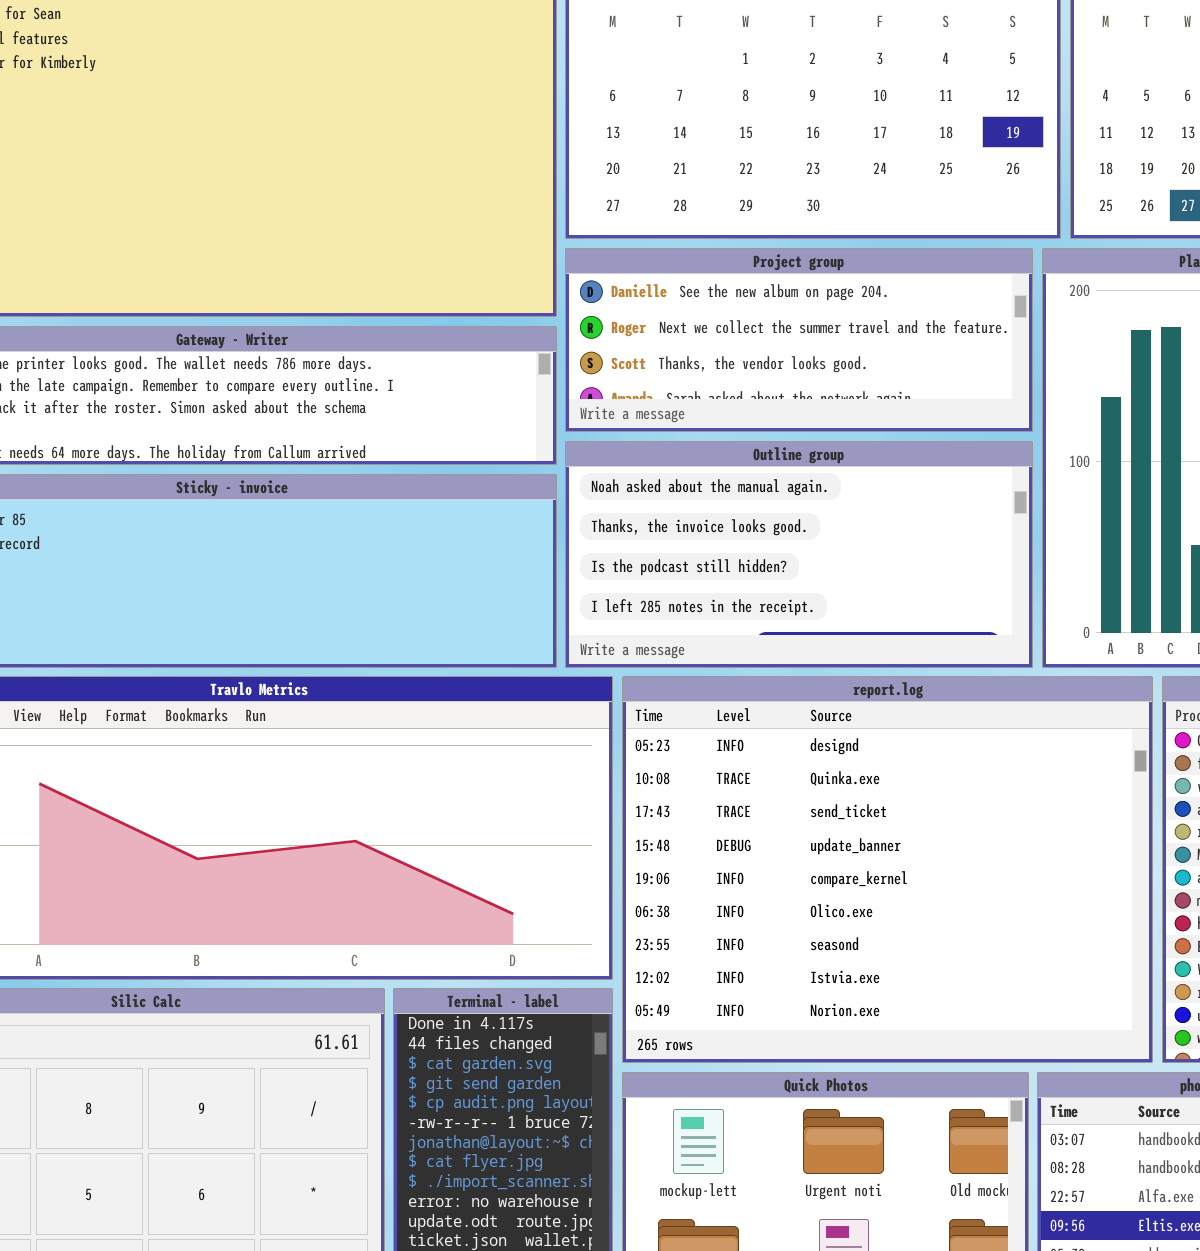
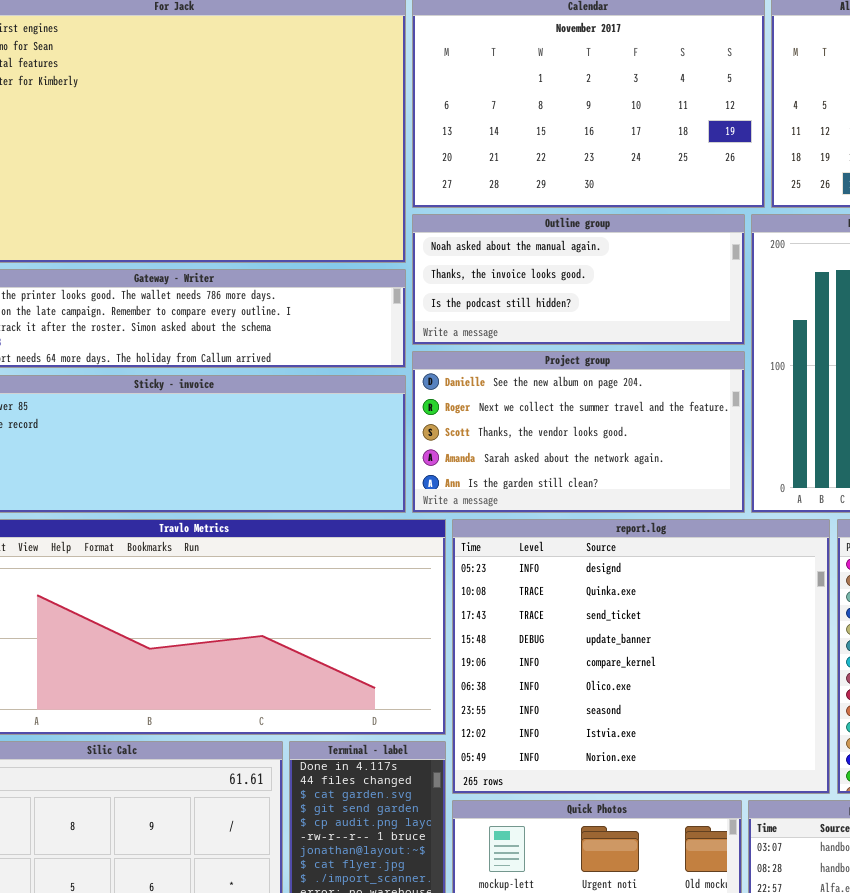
Project group: [565,248,1033,432] -> [412,351,745,513], moved, resized
Outline group: [565,441,1033,668] -> [412,214,745,345], moved, resized

